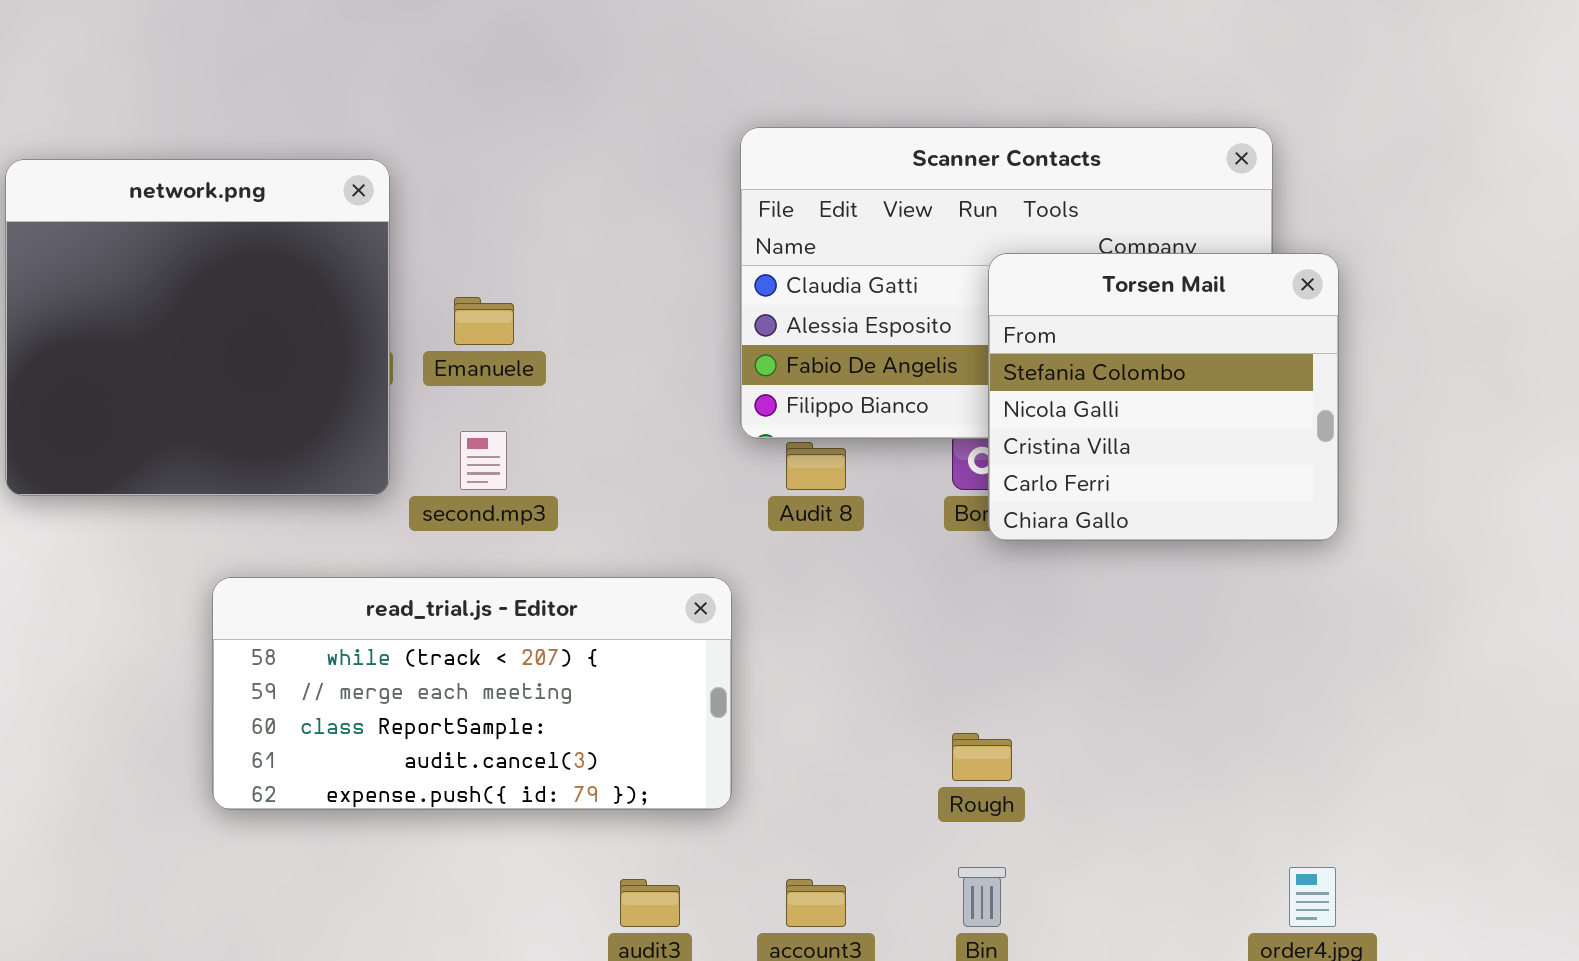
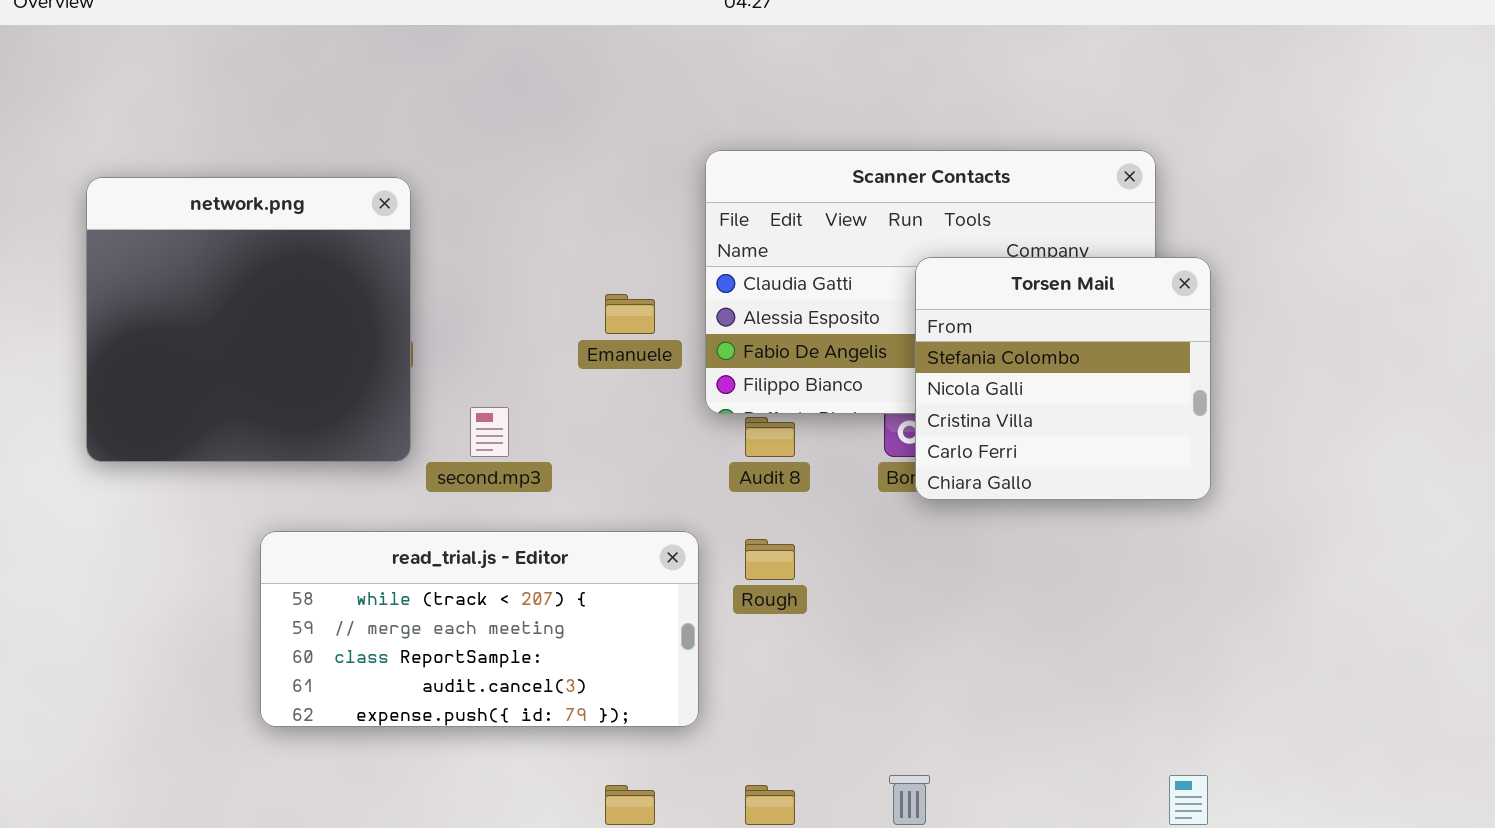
Emanuele: [454,297,514,345] -> [605,294,655,334], moved
Rough: [952,733,1012,781] -> [745,539,795,580], moved

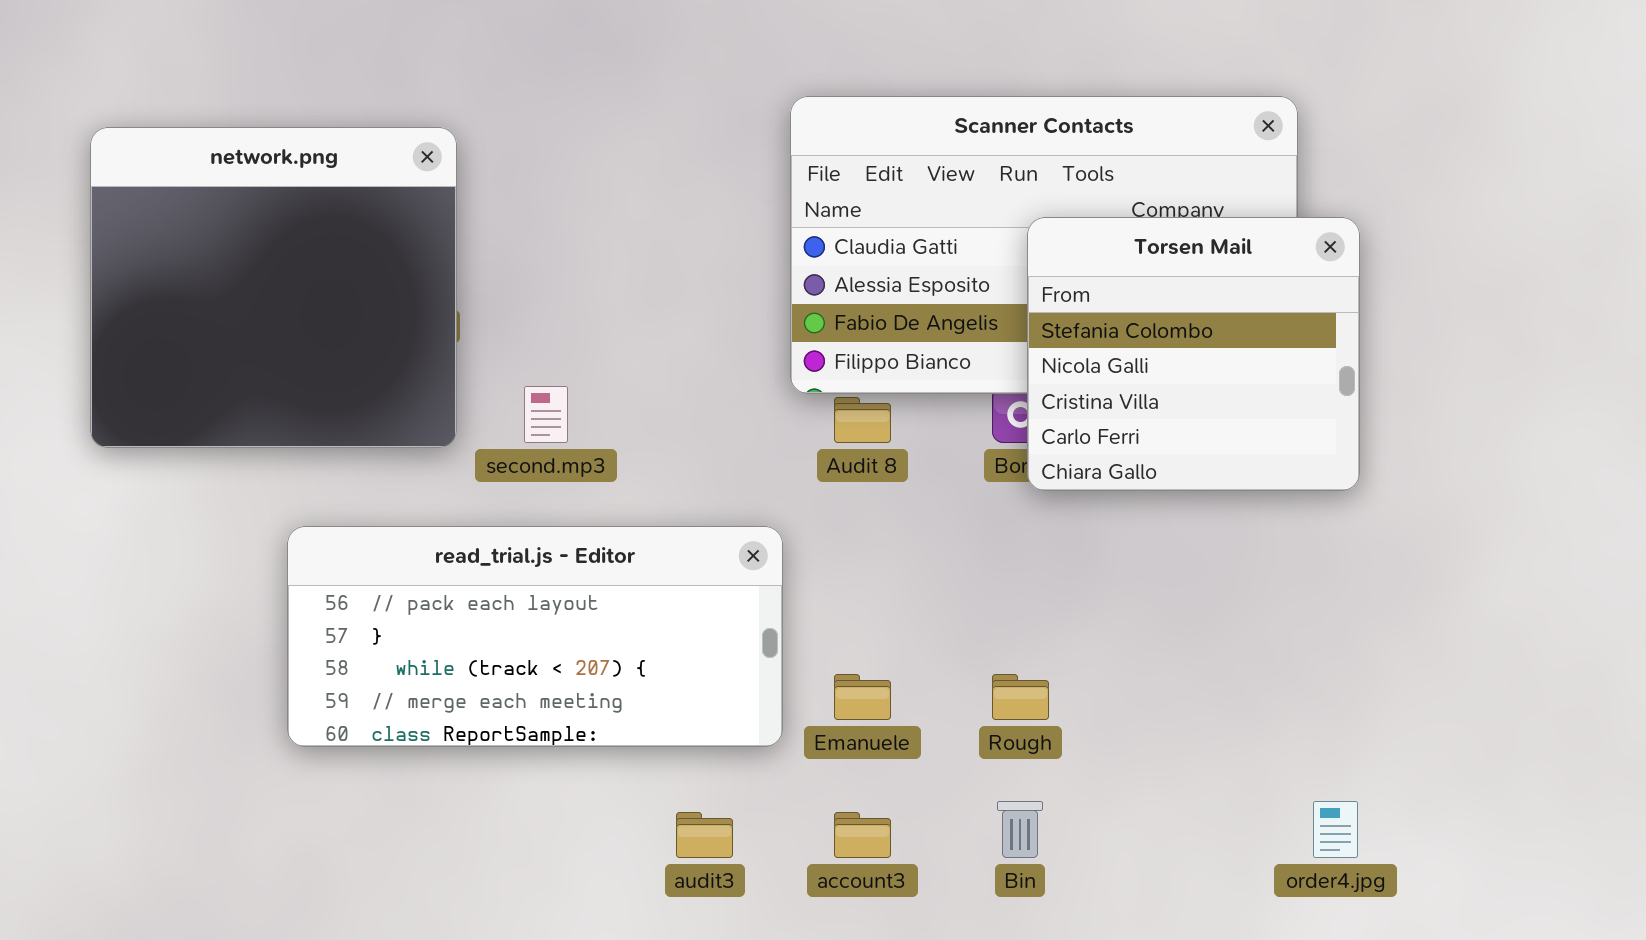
Emanuele: [605,294,655,334] -> [834,674,891,720], moved
read_trial.js - Editor: [260,531,699,727] -> [287,526,783,747], scrolled up 2 rows
Rough: [745,539,795,580] -> [992,674,1049,720], moved

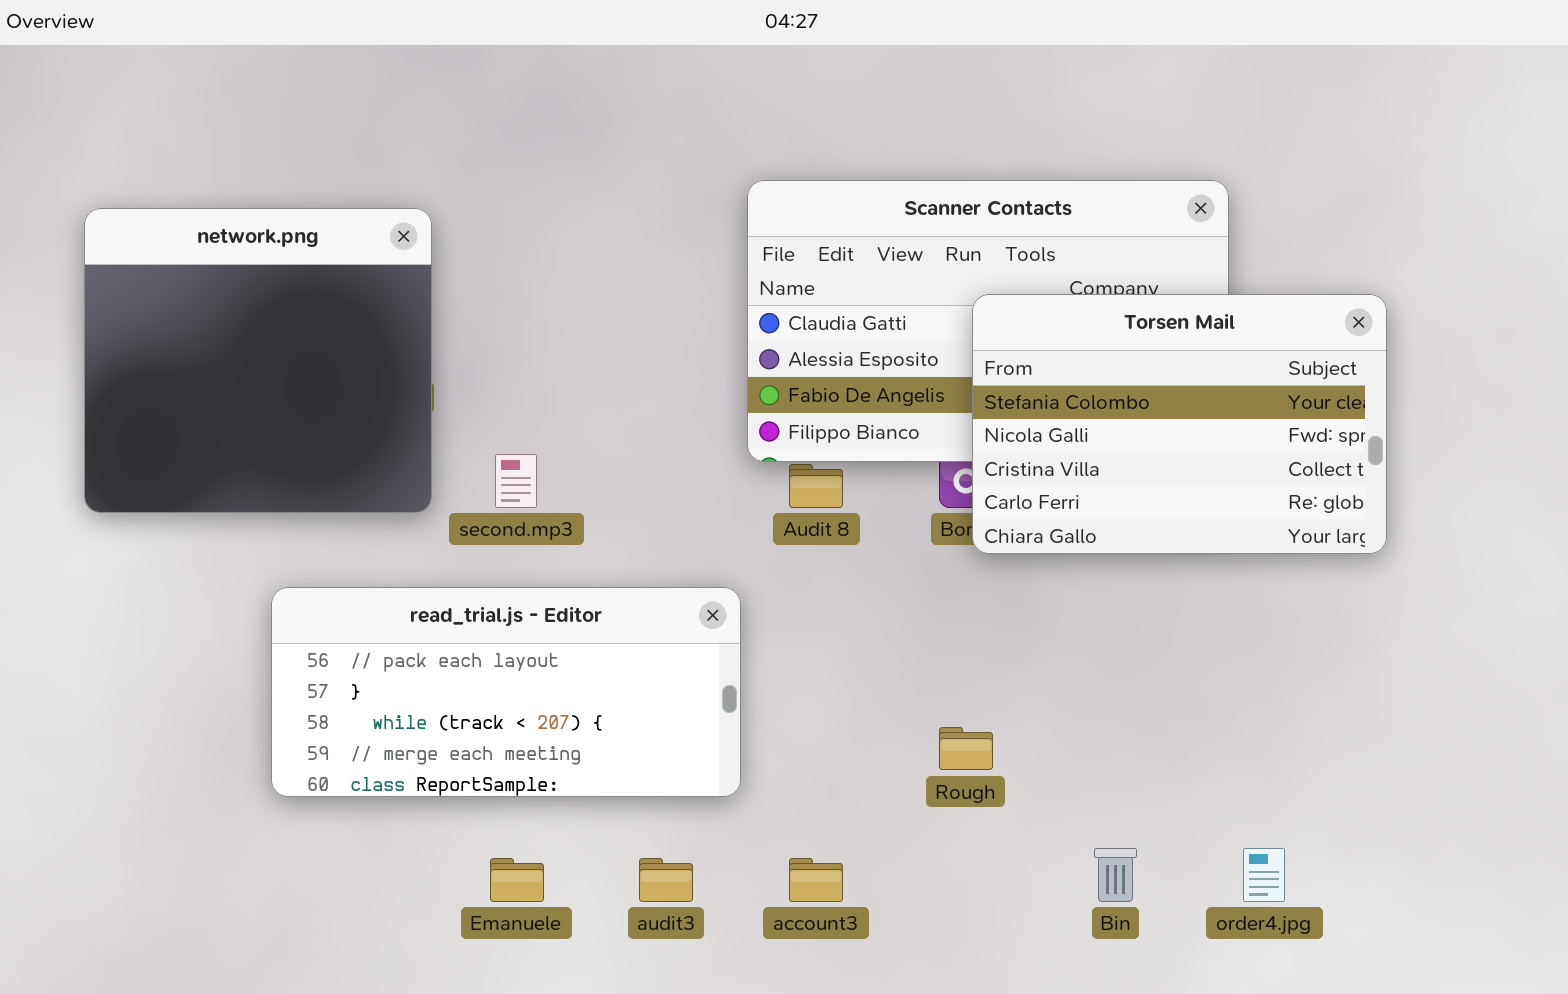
Torsen Mail: [1027,217,1360,491] -> [972,294,1387,554], resized
Emanuele: [834,674,891,720] -> [490,858,544,902], moved
Bin: [997,801,1043,858] -> [1094,848,1137,902], moved

